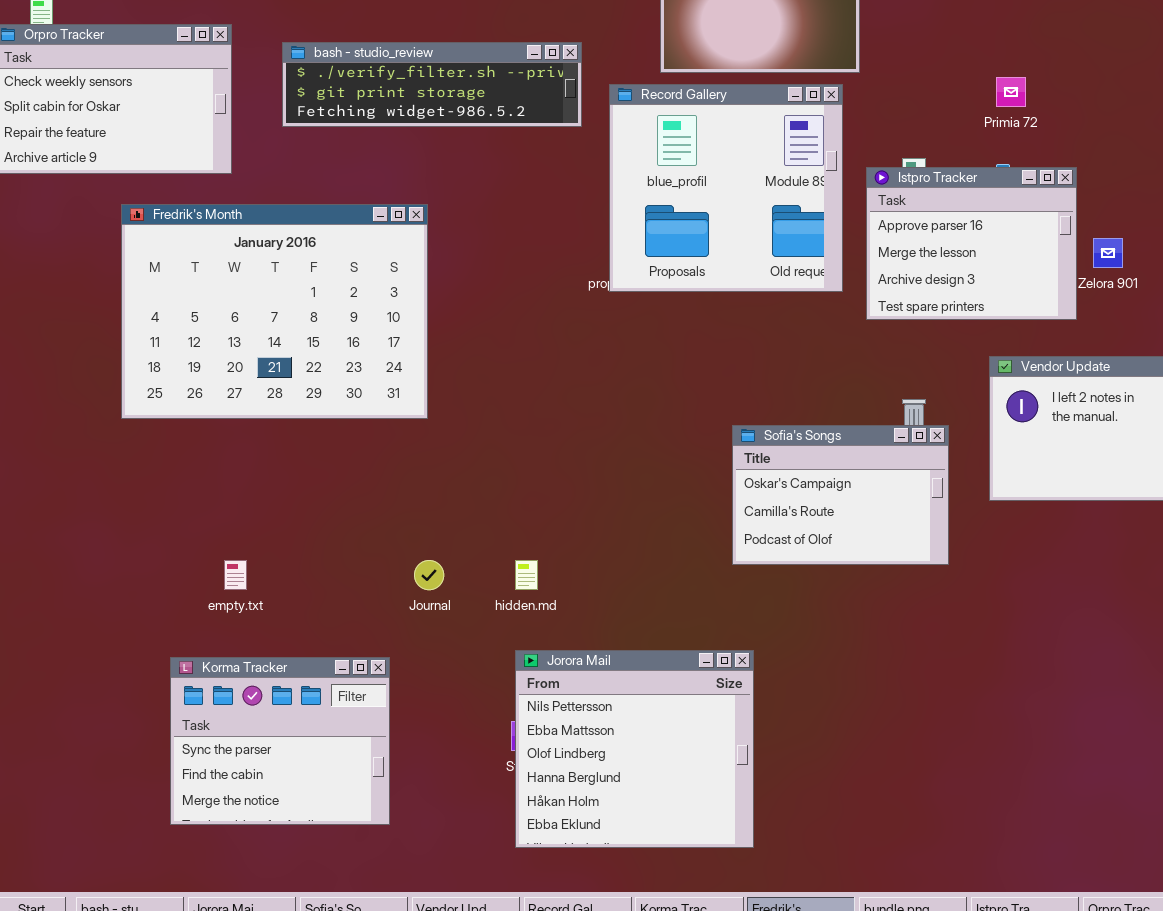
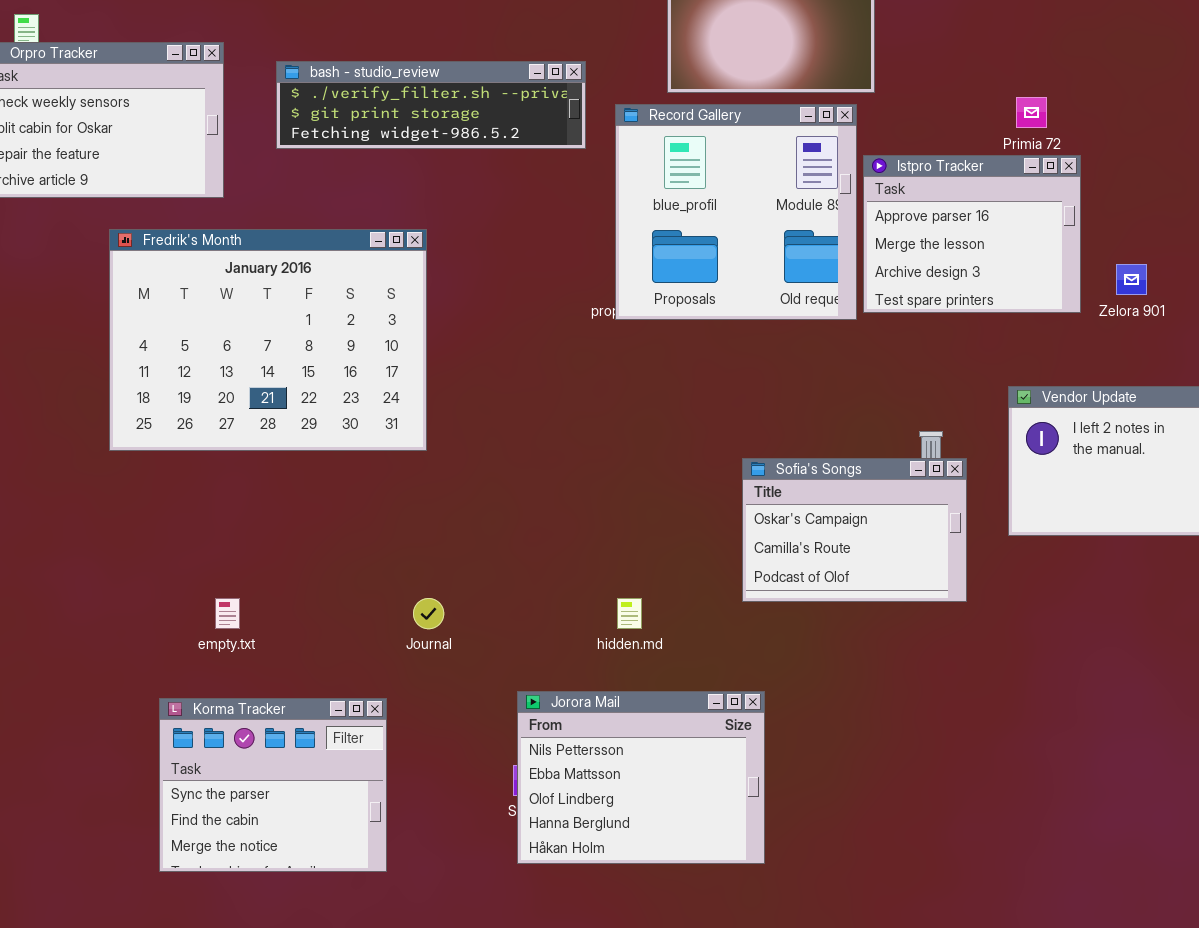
Istpro Tracker: [866,167,1077,320] -> [863,155,1081,313], moved
hidden.md: [515,560,538,590] -> [617,598,642,629], moved
Jorora Mail: [515,650,754,848] -> [517,691,765,864], resized

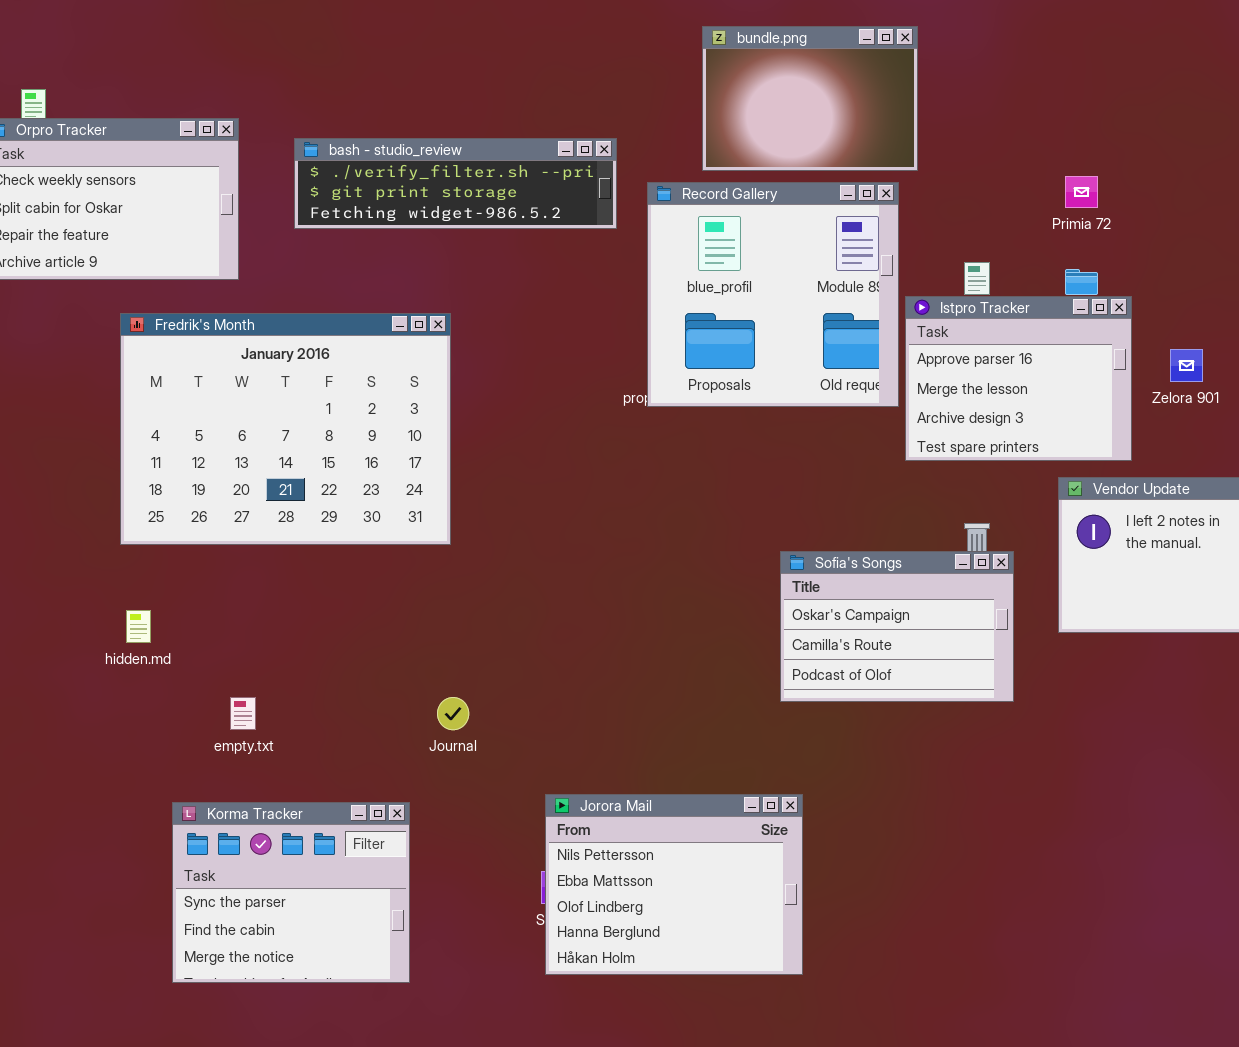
Istpro Tracker: [863,155,1081,313] -> [905,296,1132,461], moved
hidden.md: [617,598,642,629] -> [126,610,151,643], moved

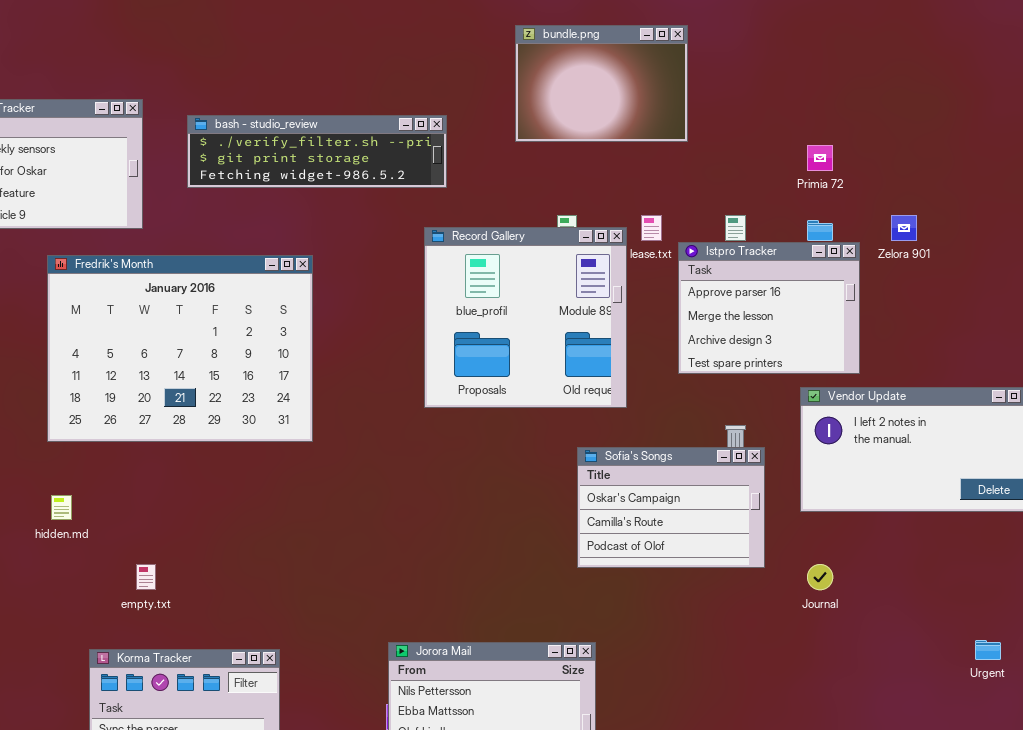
Record Gallery: [647,182,899,407] -> [424,227,627,408], moved
Zelora 901: [1170,349,1203,382] -> [891,215,917,241], moved
Journal: [437,697,469,730] -> [807,564,833,590], moved

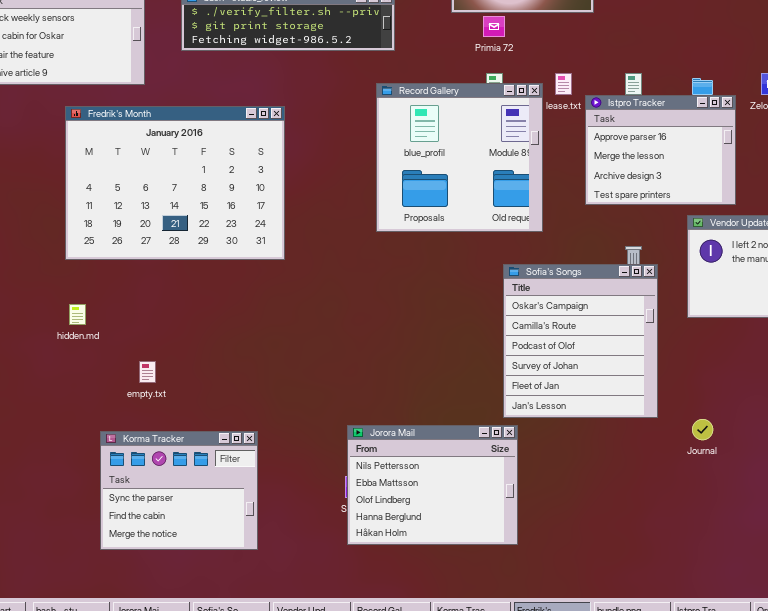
Primia 72: [807,145,833,171] -> [483,16,505,37], moved
Sofia's Songs: [577,447,765,568] -> [503,264,658,418], resized
Journal: [807,564,833,590] -> [692,419,713,440], moved

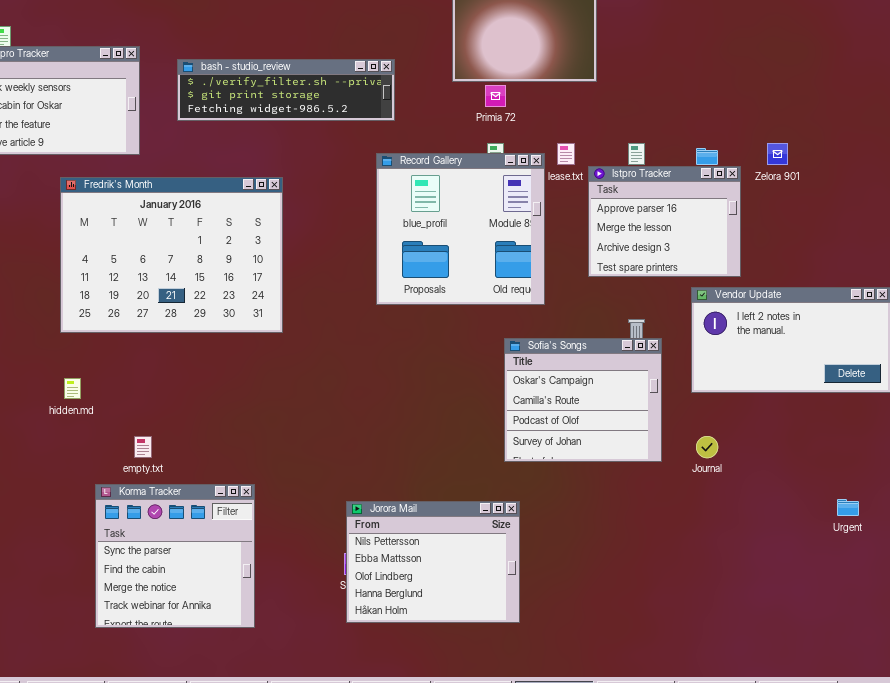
Sofia's Songs: [503,264,658,418] -> [504,338,662,462], resized
Journal: [692,419,713,440] -> [696,436,718,458], moved
Korma Tracker: [100,431,258,550] -> [95,484,255,628], resized

